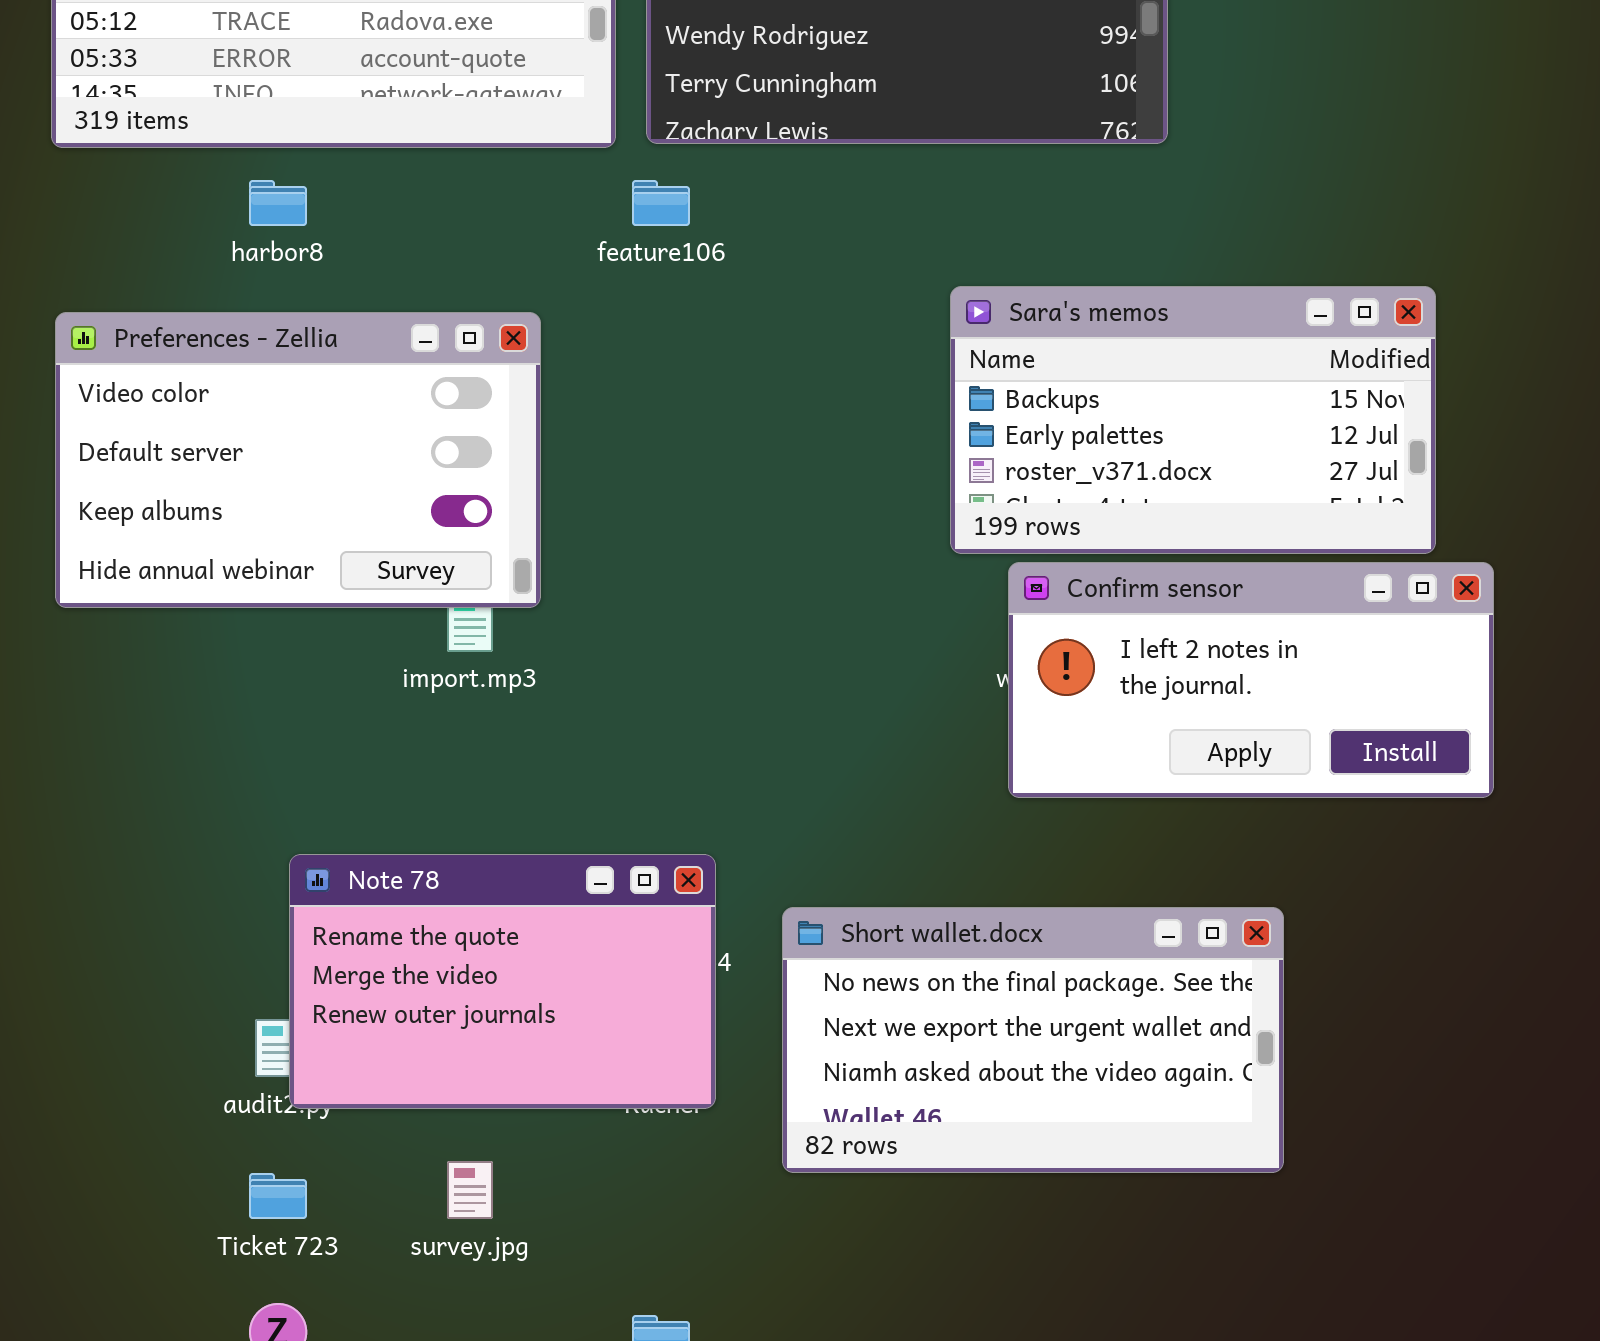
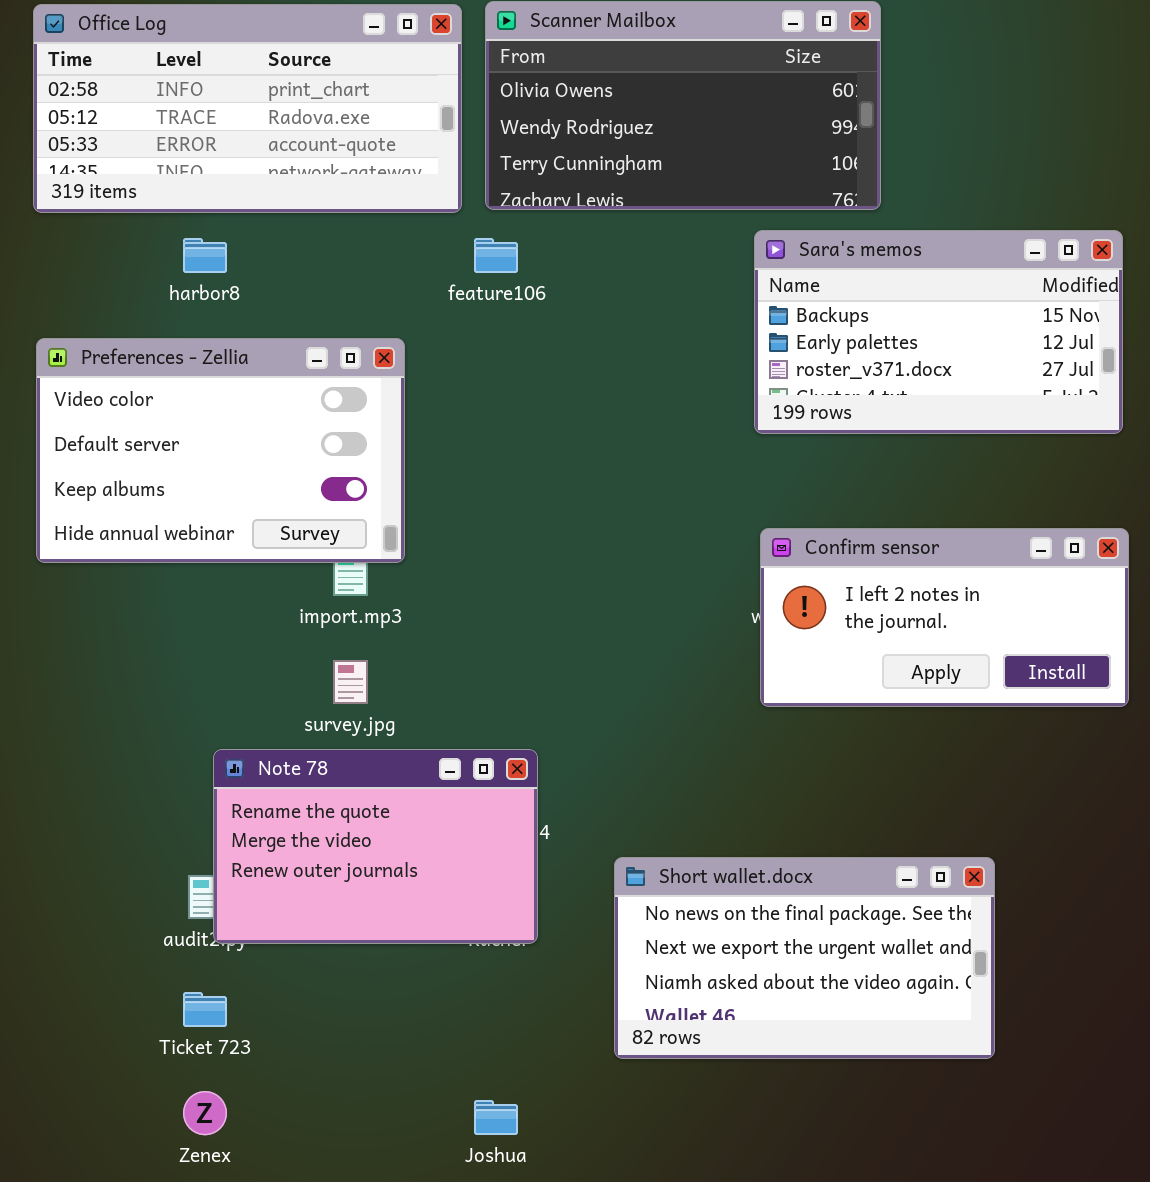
Sara's memos: [950,286,1436,554] -> [754,230,1123,434], moved
Short wallet.docx: [782,907,1284,1173] -> [614,857,995,1059], moved
survey.jpg: [447,1161,493,1219] -> [333,660,368,704], moved

